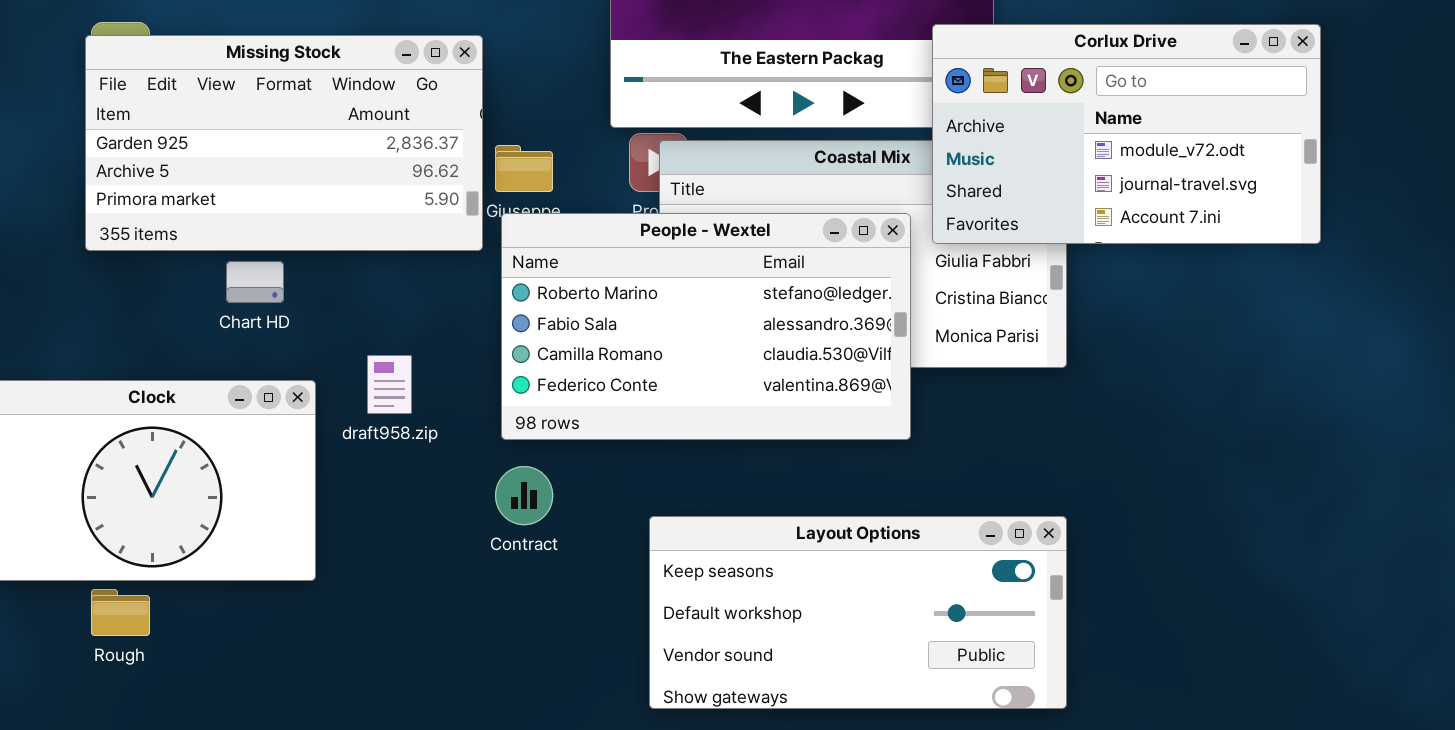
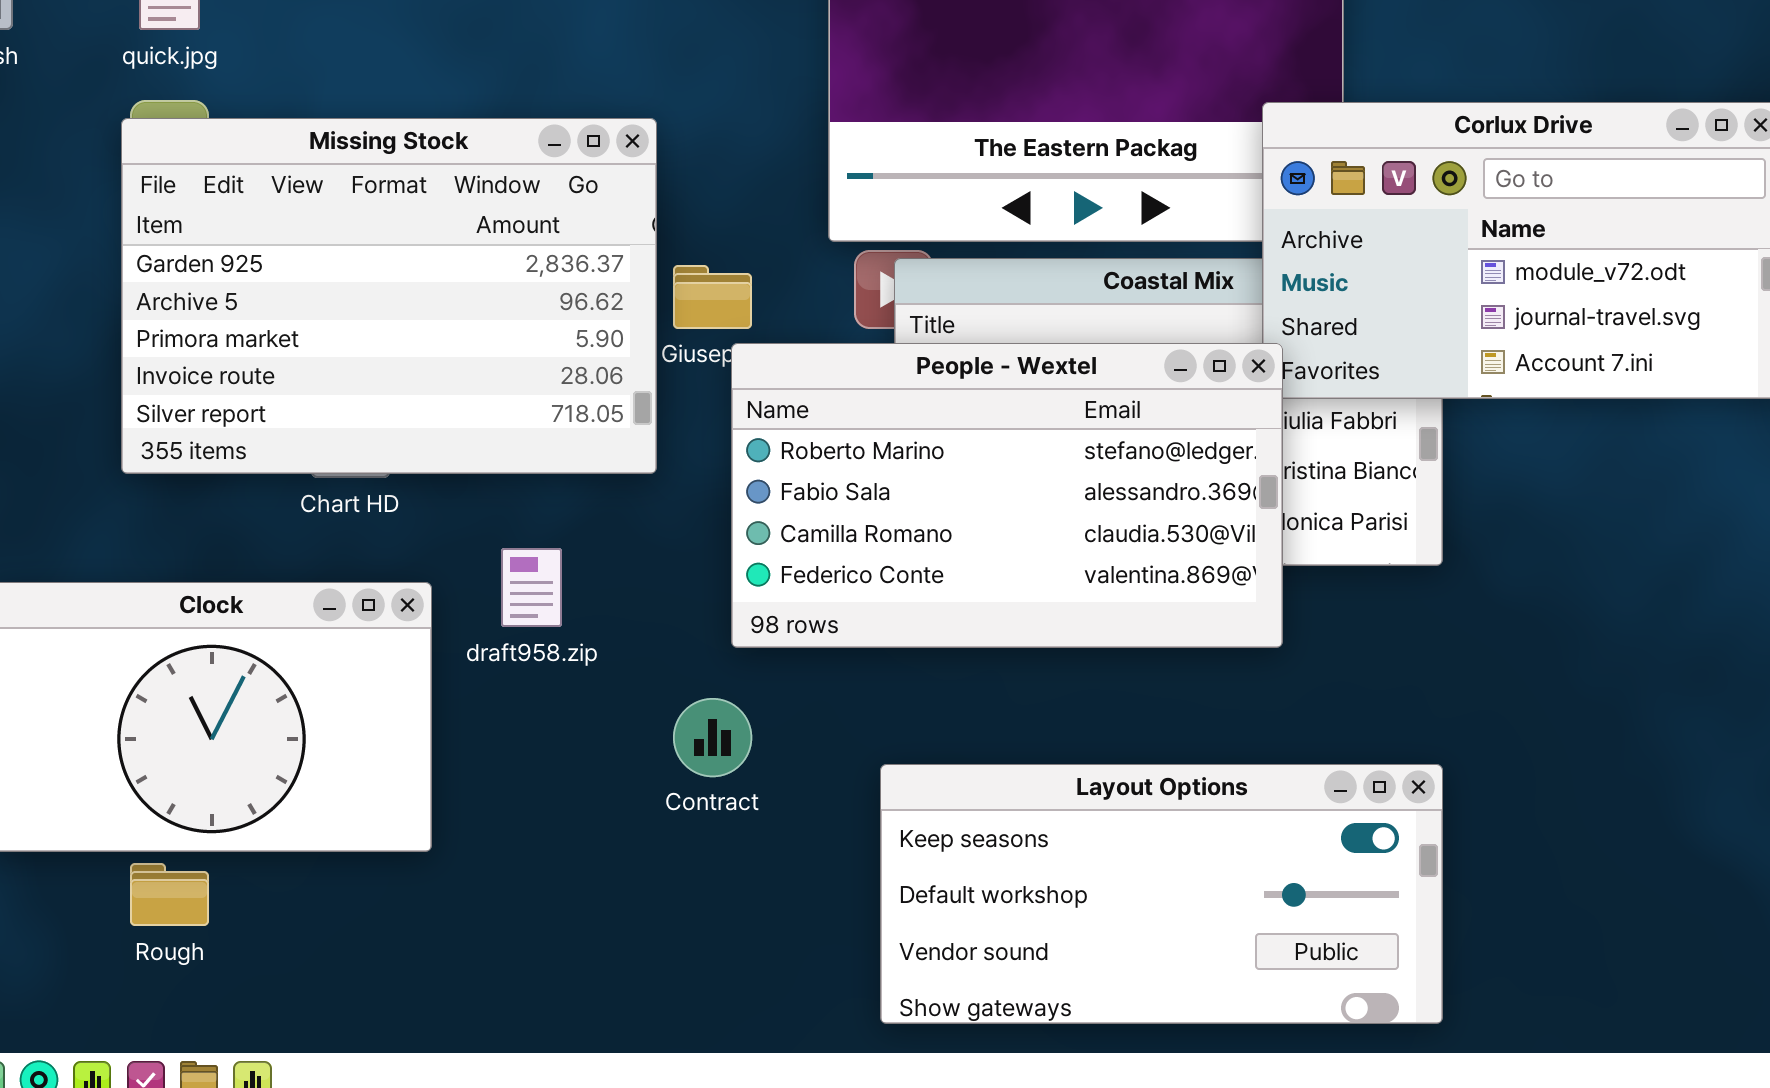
Missing Stock: [85,35,483,251] -> [121,118,657,474], resized
People - Wextel: [501,213,911,440] -> [731,343,1283,648], moved

